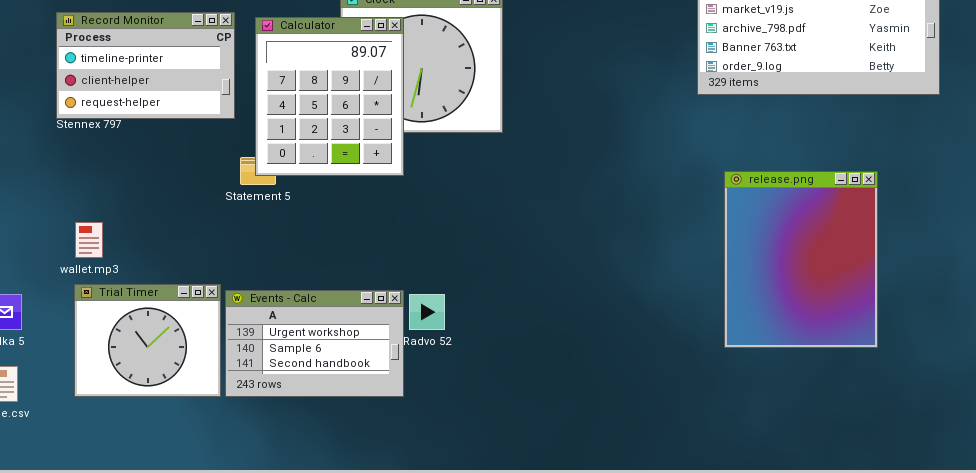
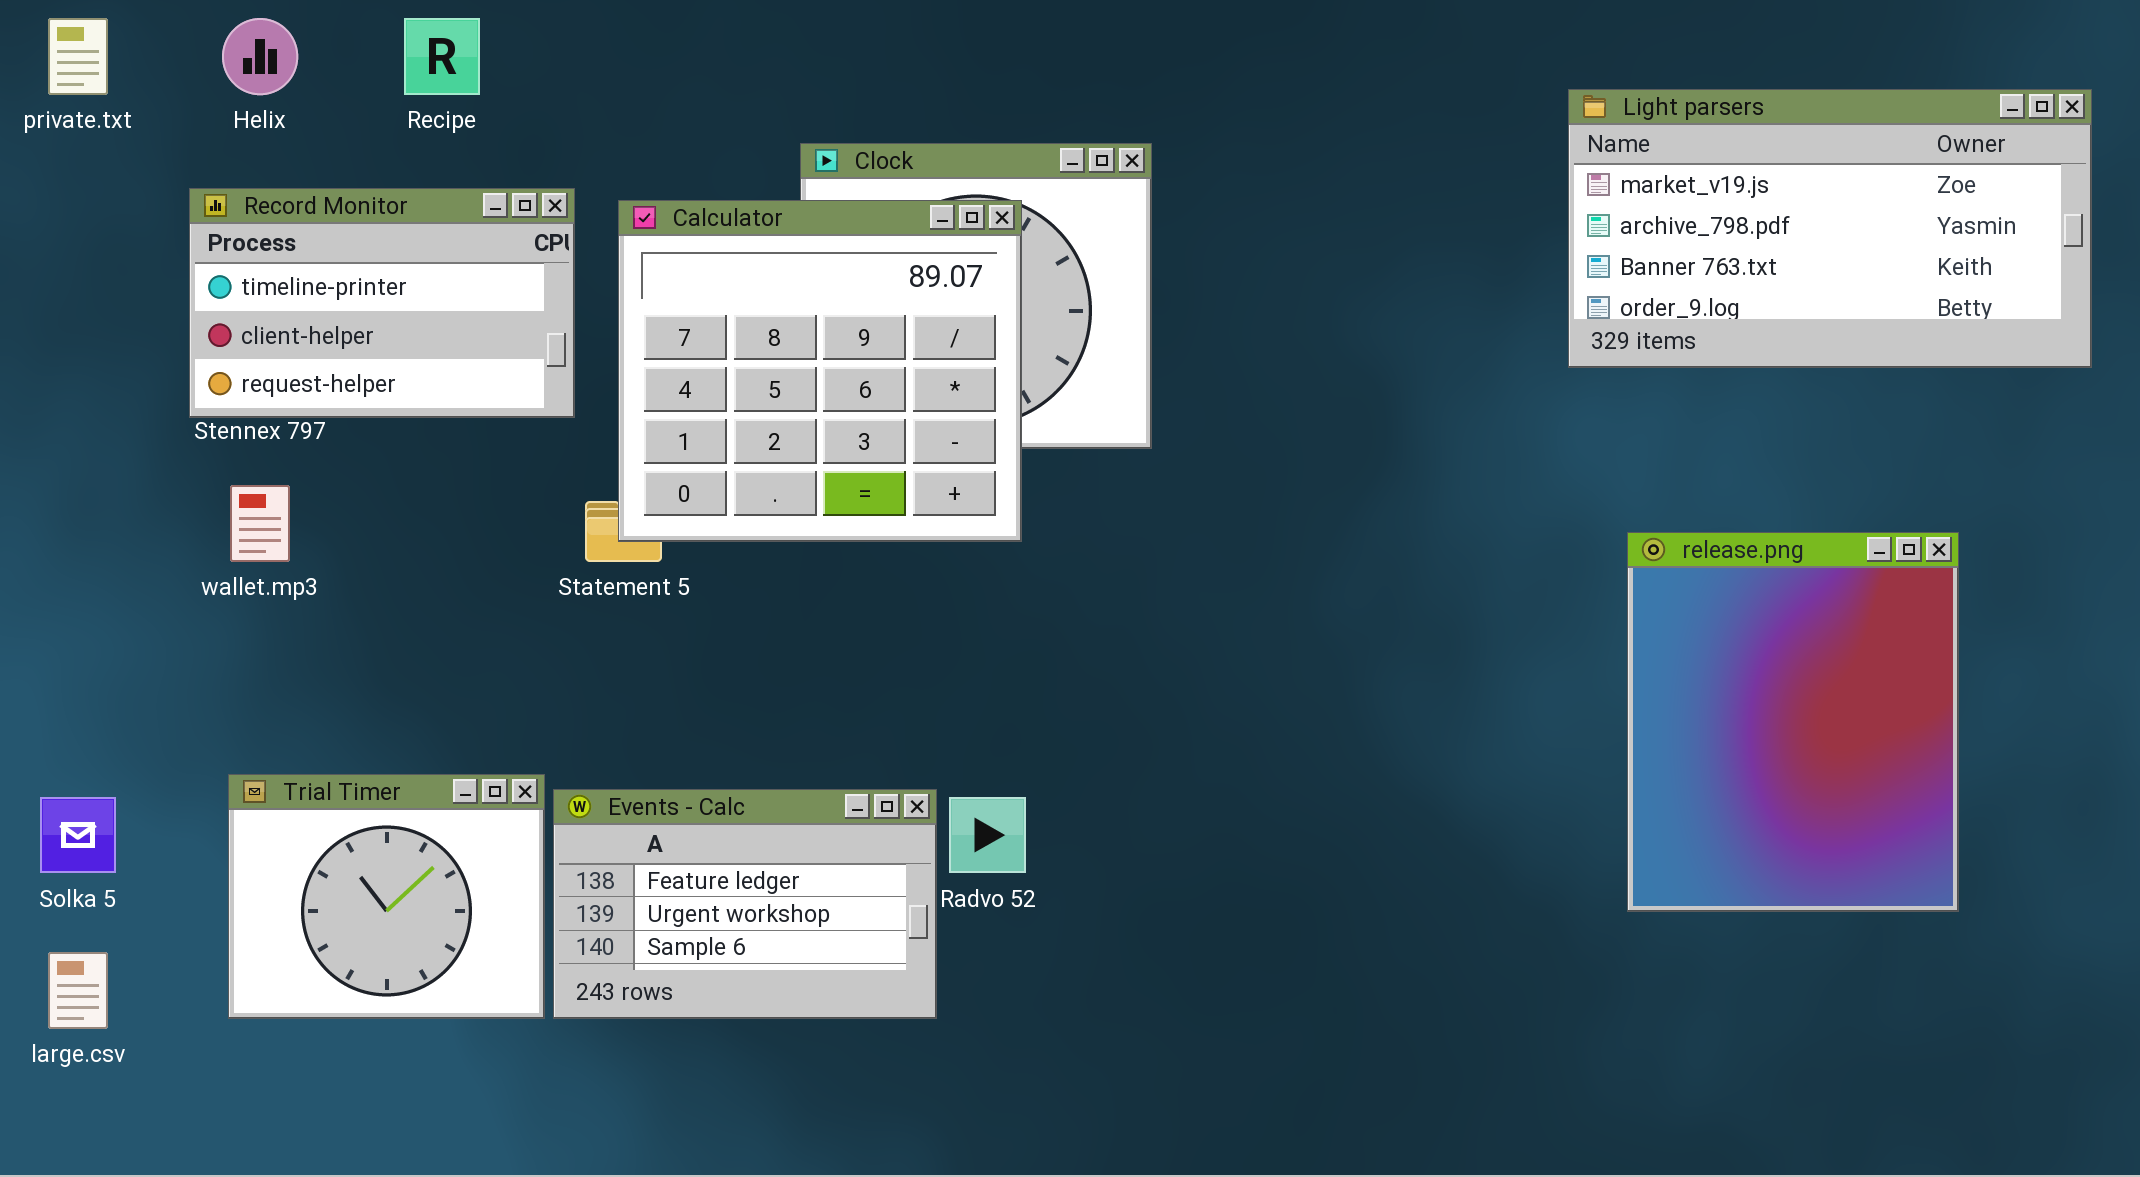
Calculator: [255,17,404,176] -> [618,200,1022,542], resized
wallet.mp3: [75,222,103,258] -> [230,485,290,562], moved
Events - Calc: [225,290,404,397] -> [553,789,937,1019], scrolled up 1 row

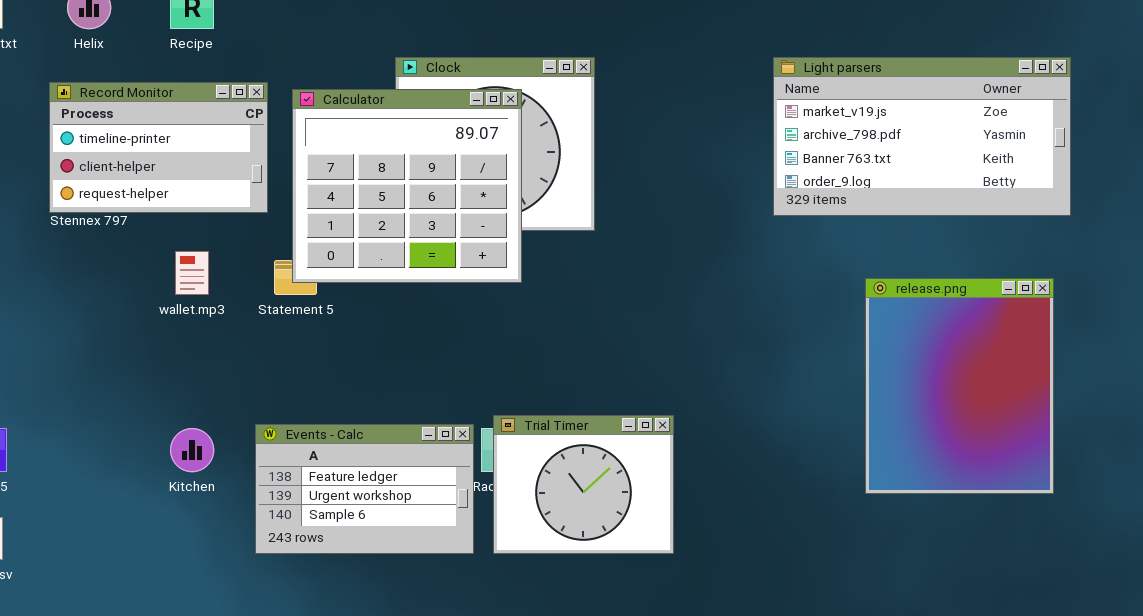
Light parsers: [1568,89,2092,368] -> [773,57,1071,216], moved
wallet.mp3: [230,485,290,562] -> [175,251,209,295], moved
Trial Timer: [228,774,545,1019] -> [493,415,674,554], moved

